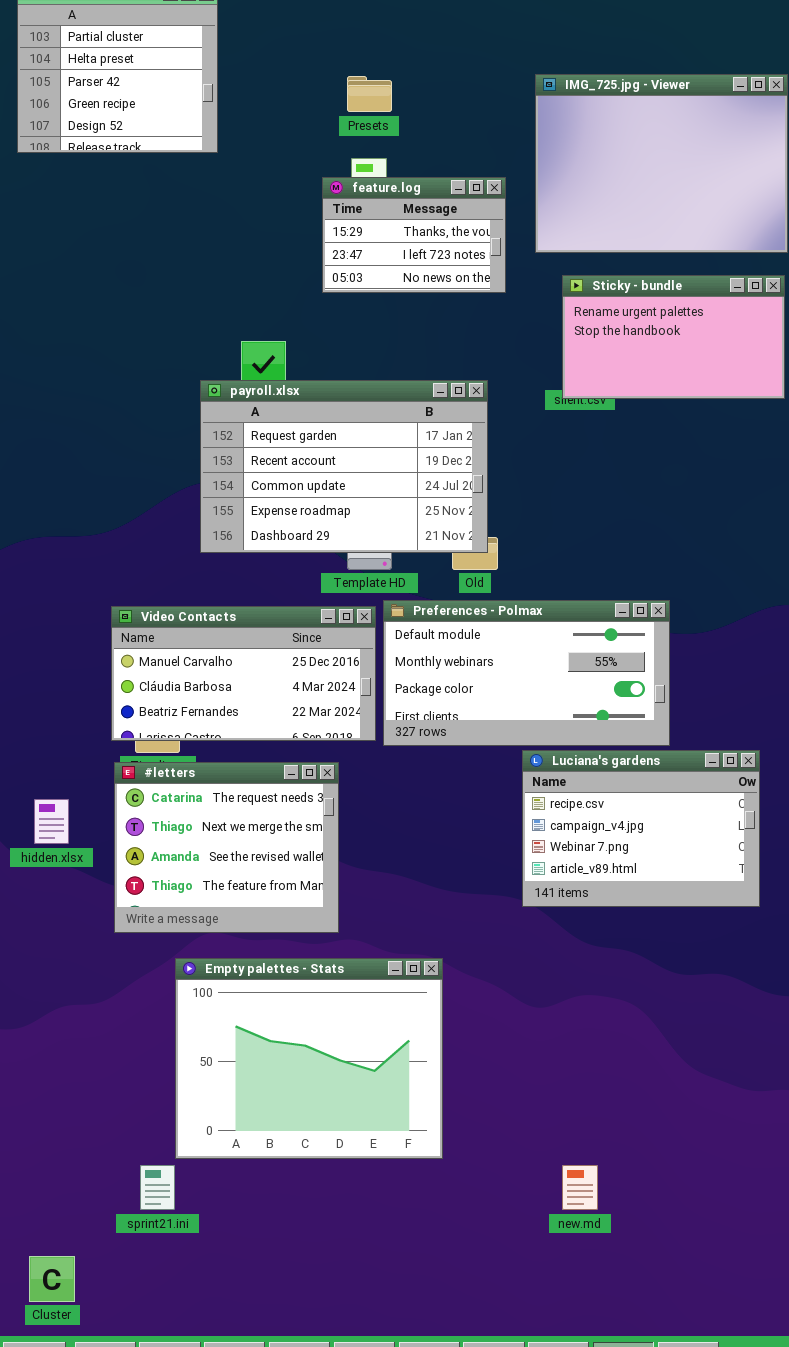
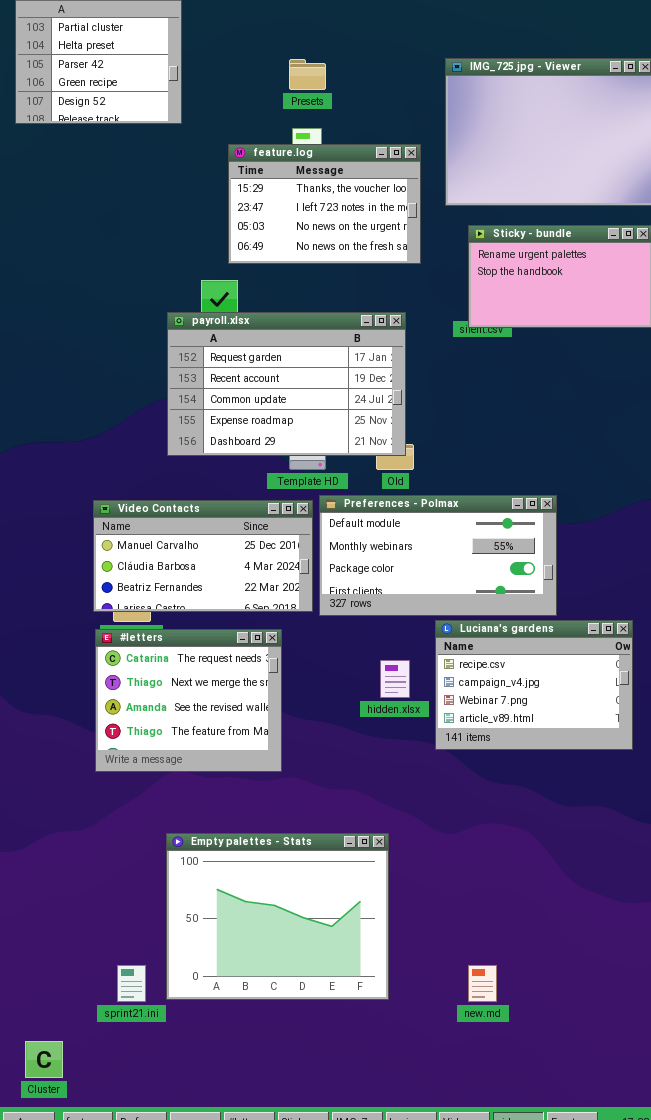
feature.log: [322,177,506,293] -> [228,144,421,264], resized
hidden.xlsx: [34,799,69,844] -> [380,660,410,698], moved
Empty palettes - Stats: [175,958,443,1159] -> [166,833,389,1000], moved

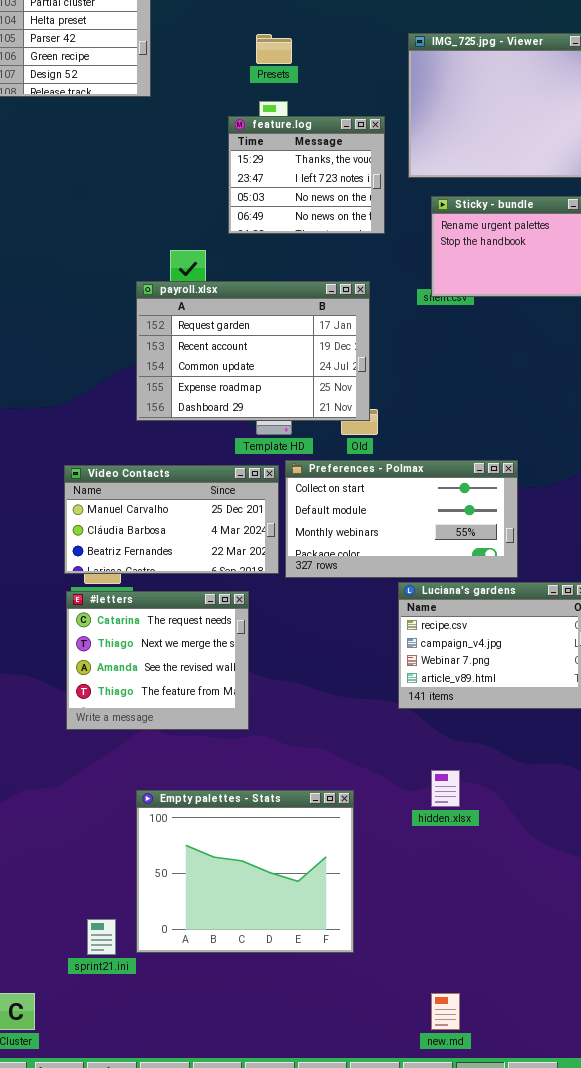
feature.log: [228,144,421,264] -> [228,116,385,234], resized
Preferences - Polmax: [319,495,557,616] -> [285,460,518,578], scrolled up 1 row
hidden.xlsx: [380,660,410,698] -> [431,770,460,807], moved
new.md: [468,965,497,1002] -> [431,993,460,1030], moved

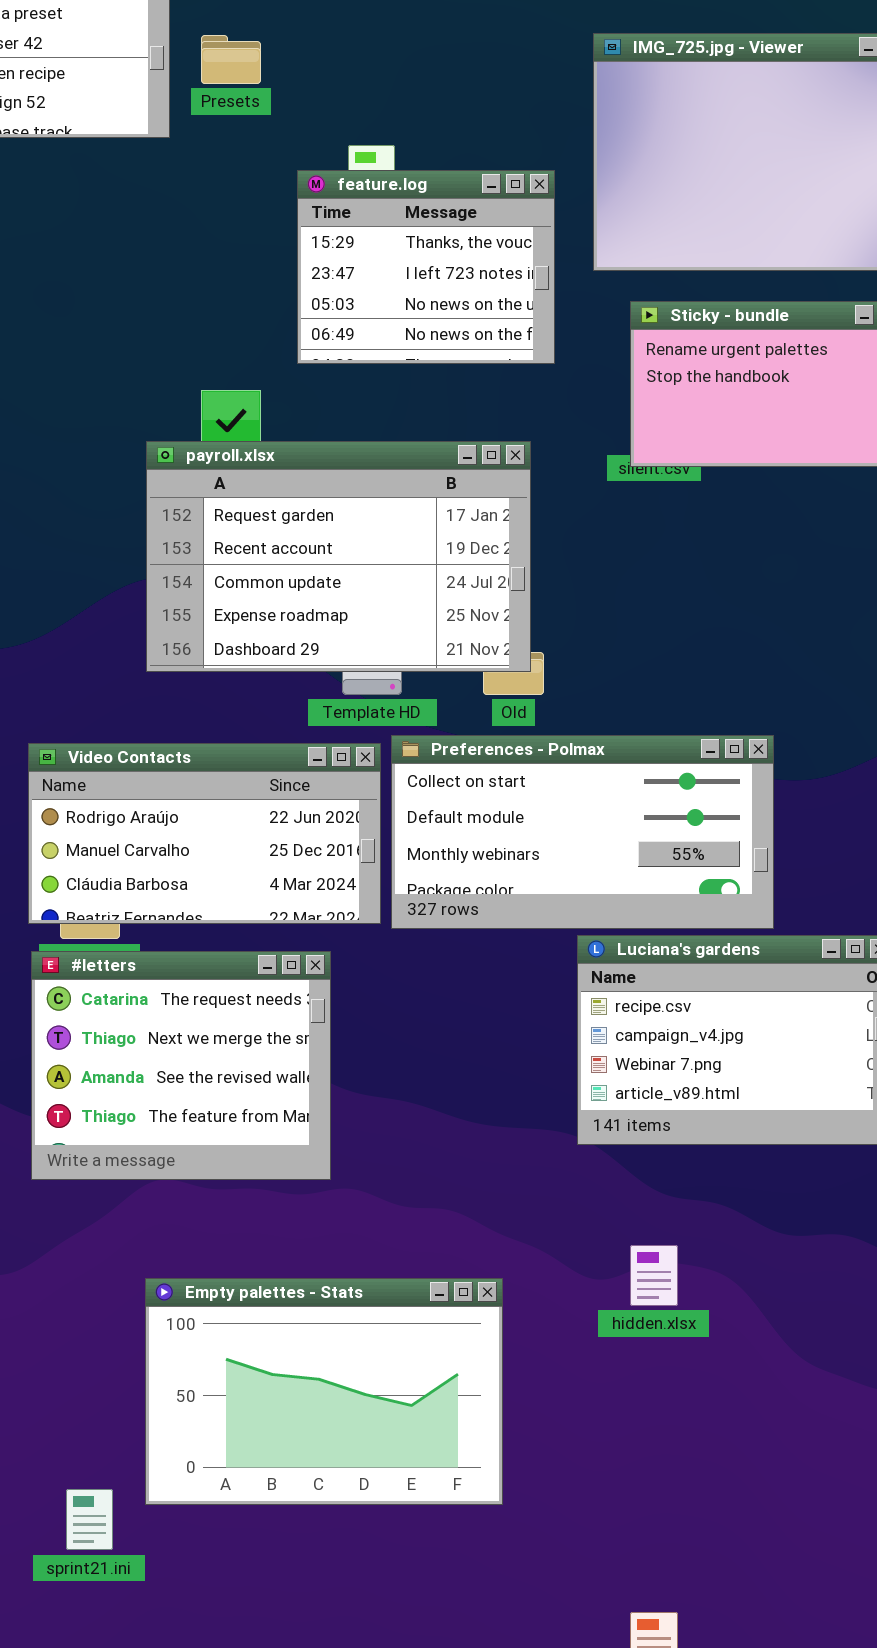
Presets: [256,34,292,64] -> [201,35,261,84], moved
Video Contacts: [64,465,279,574] -> [28,743,381,924], scrolled up 1 row
Empty palettes - Stats: [136,790,354,953] -> [145,1278,503,1505], resized

